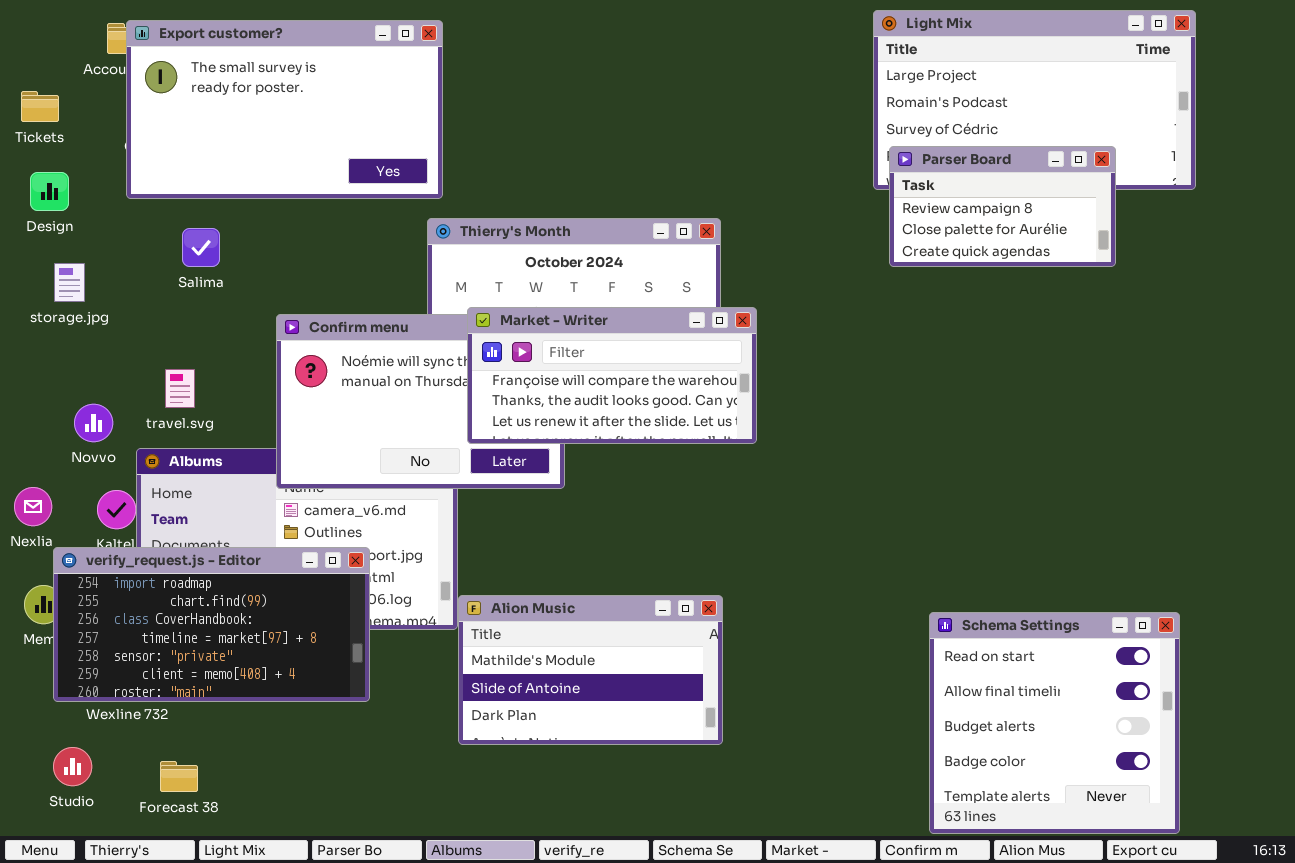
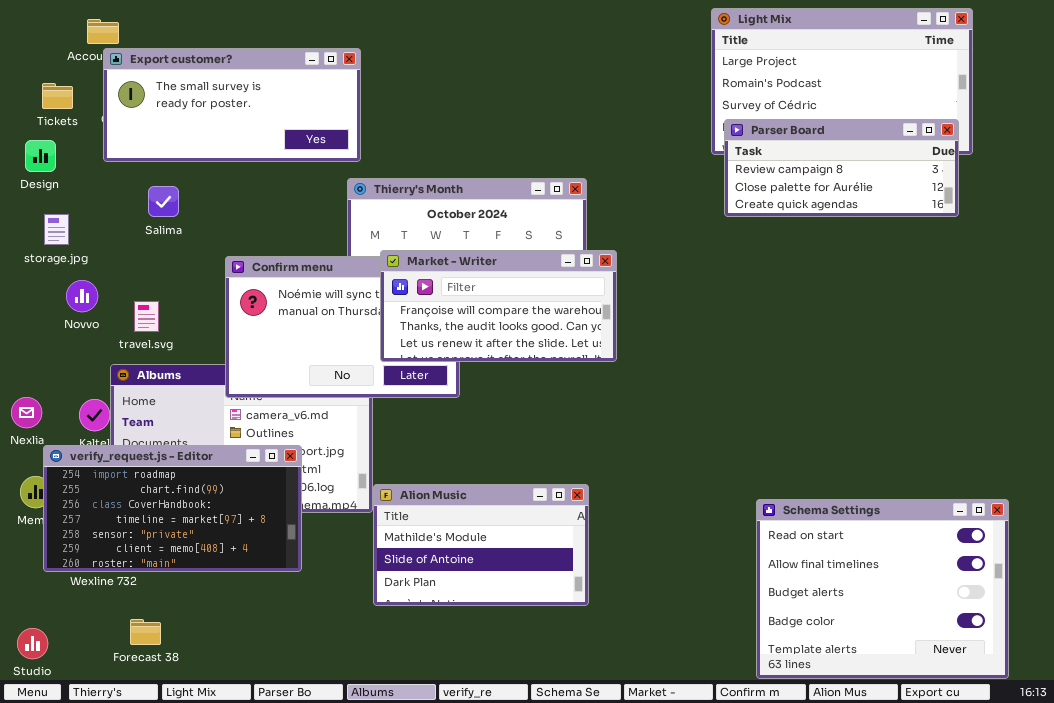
Export customer?: [126,20,443,199] -> [103,48,361,162], resized
Tickets: [21,91,59,122] -> [42,83,73,109], moved
Parser Board: [889,146,1116,267] -> [724,119,959,217], resized
Novvo: [74,404,113,442] -> [66,280,98,312], moved
Schema Settings: [929,612,1180,834] -> [756,499,1009,679], resized
Studio: [53,747,92,786] -> [17,628,48,659], moved

